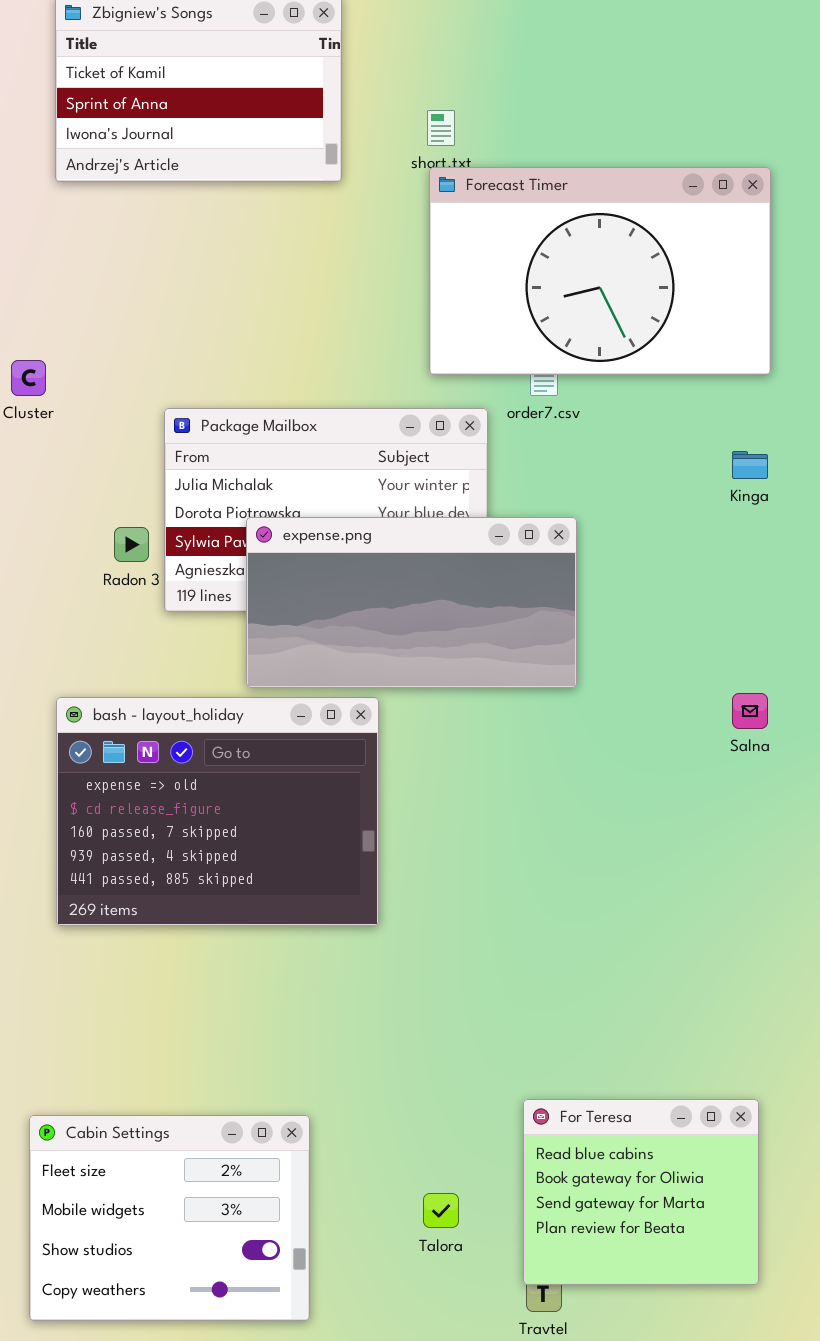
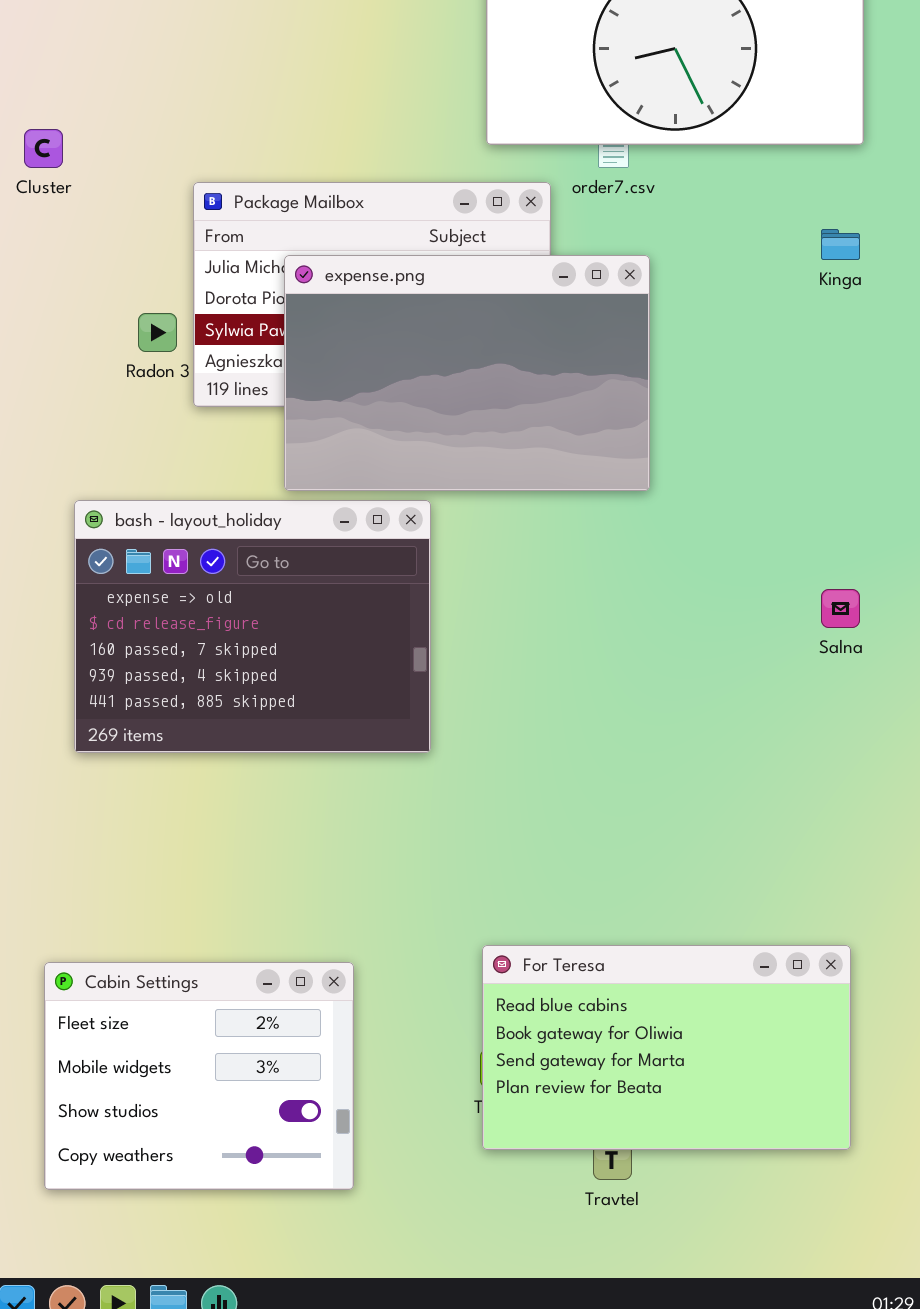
expense.png: [246,517,577,688] -> [284,255,650,491], resized
Salna: [732,693,768,729] -> [821,589,860,628], moved
For Teresa: [523,1099,759,1285] -> [482,945,851,1150], resized

